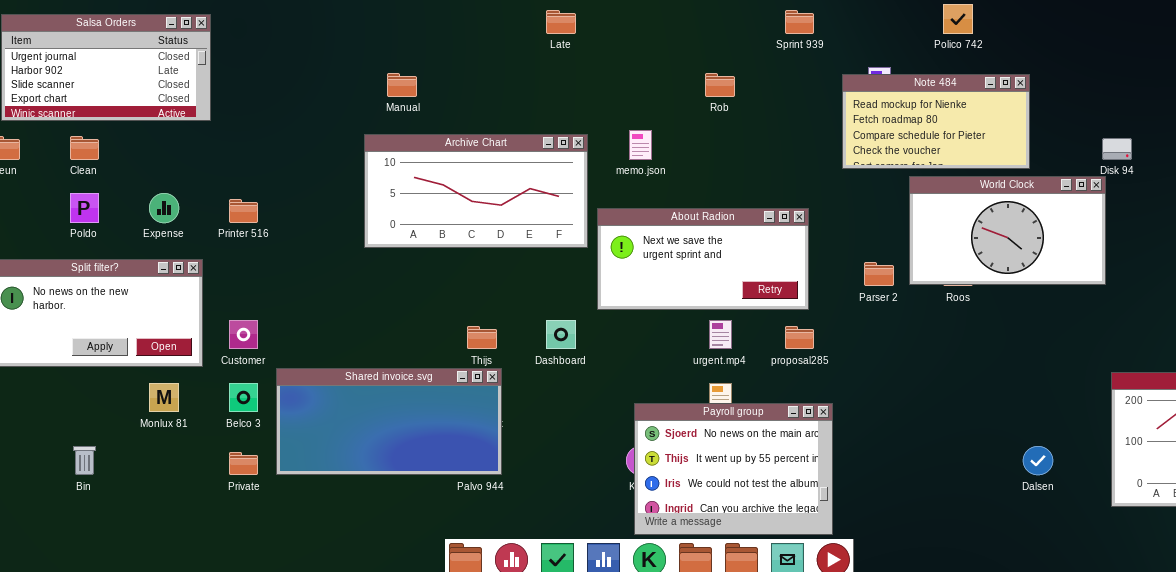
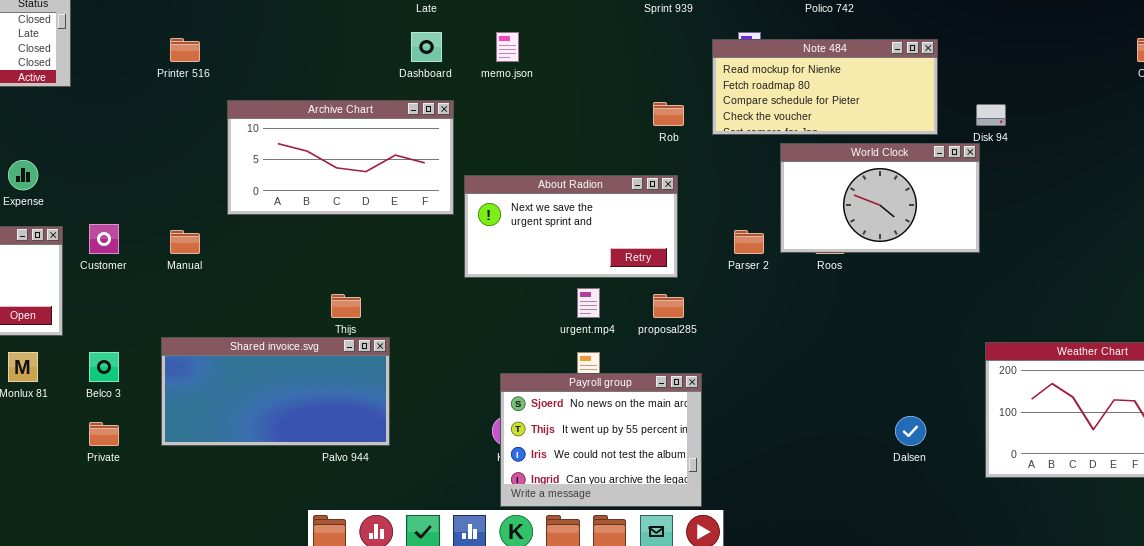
Manual: [387,73,417,97] -> [170,230,200,254], moved
Rob: [705,73,735,97] -> [653,102,684,126], moved
Note 484: [842,74,1030,169] -> [712,39,938,135], resized
memo.json: [629,130,652,160] -> [496,32,519,62], moved
Printer 516: [229,199,258,223] -> [170,38,200,62], moved
Customer: [229,320,258,349] -> [89,224,119,254], moved
Dashboard: [546,320,576,349] -> [411,32,442,62], moved
Shared invoice.svg: [276,368,502,475] -> [161,337,390,446], moved

